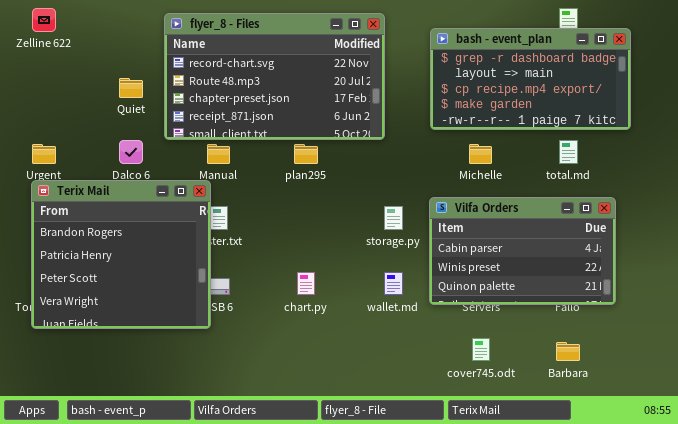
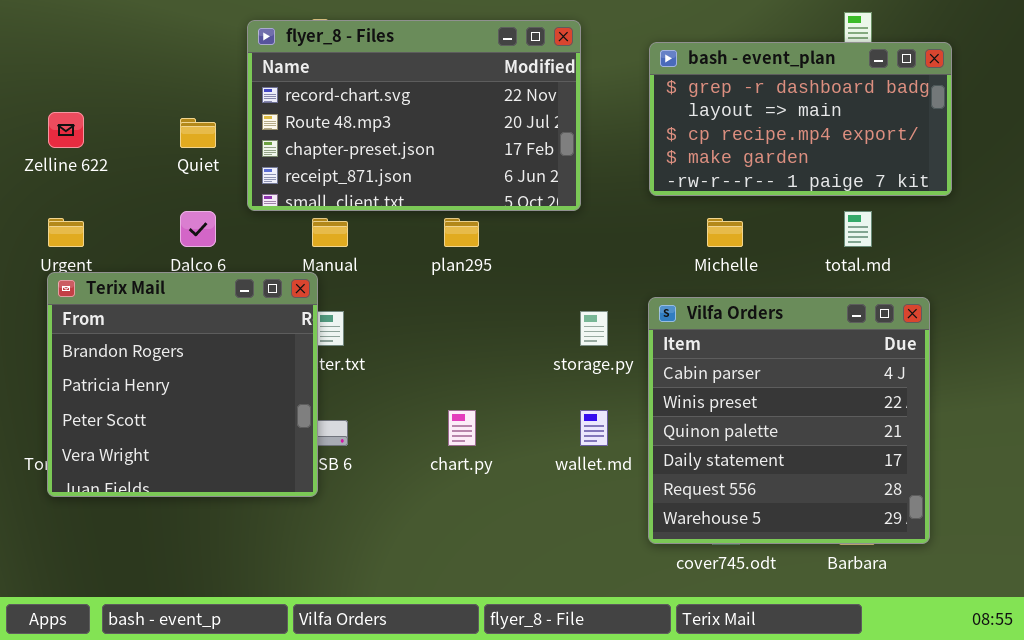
Zelline 622: [32,8,56,32] -> [48,112,84,148], moved
Vilfa Orders: [429,197,616,305] -> [648,297,930,544], resized

